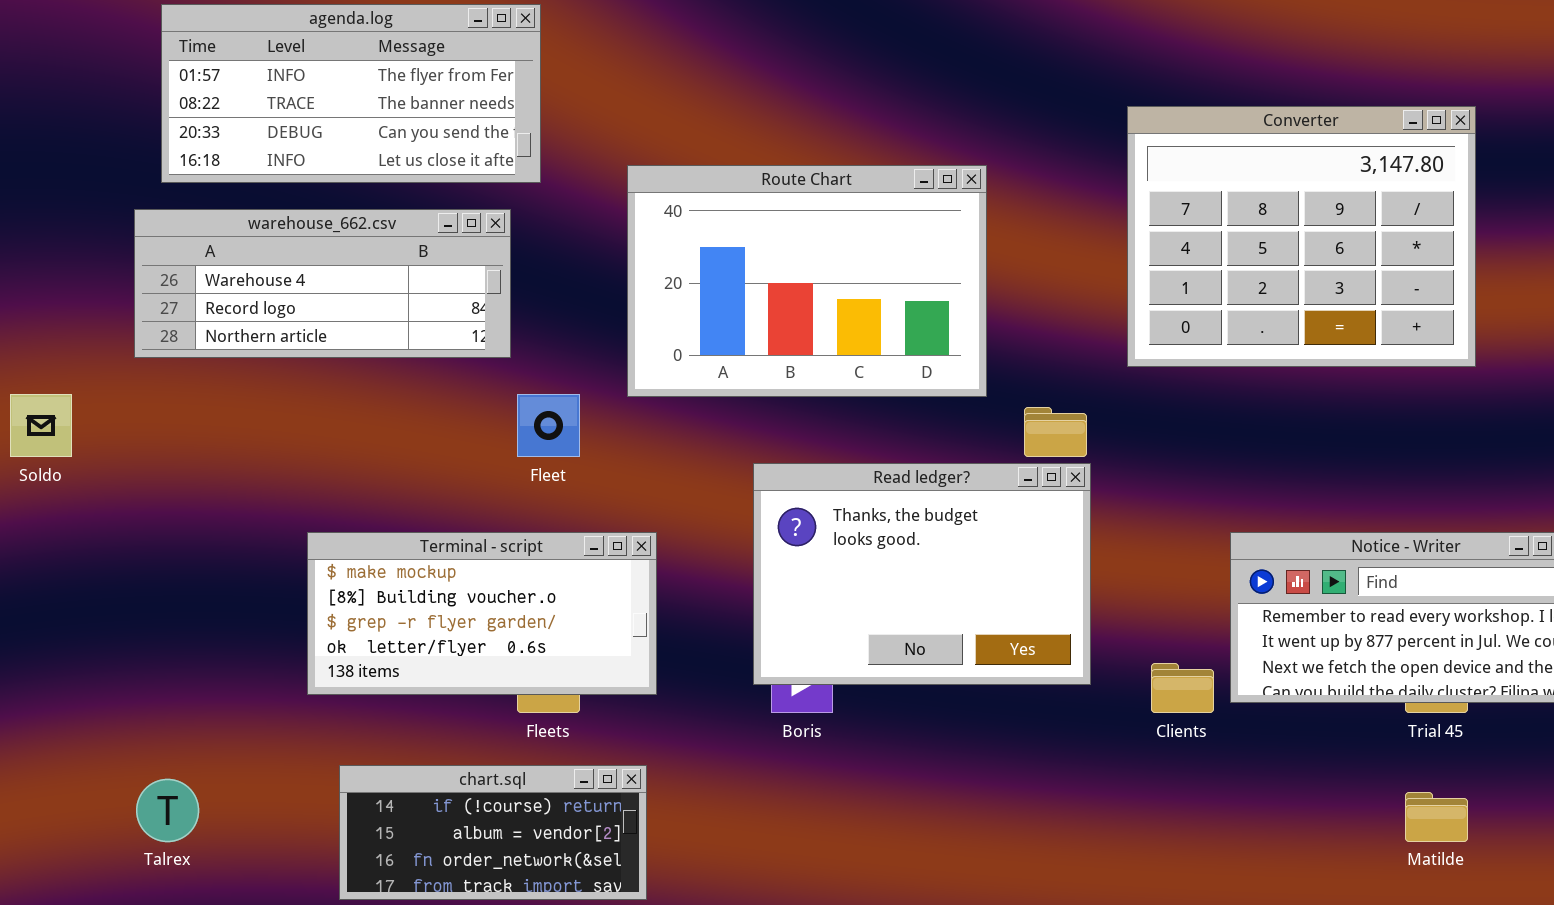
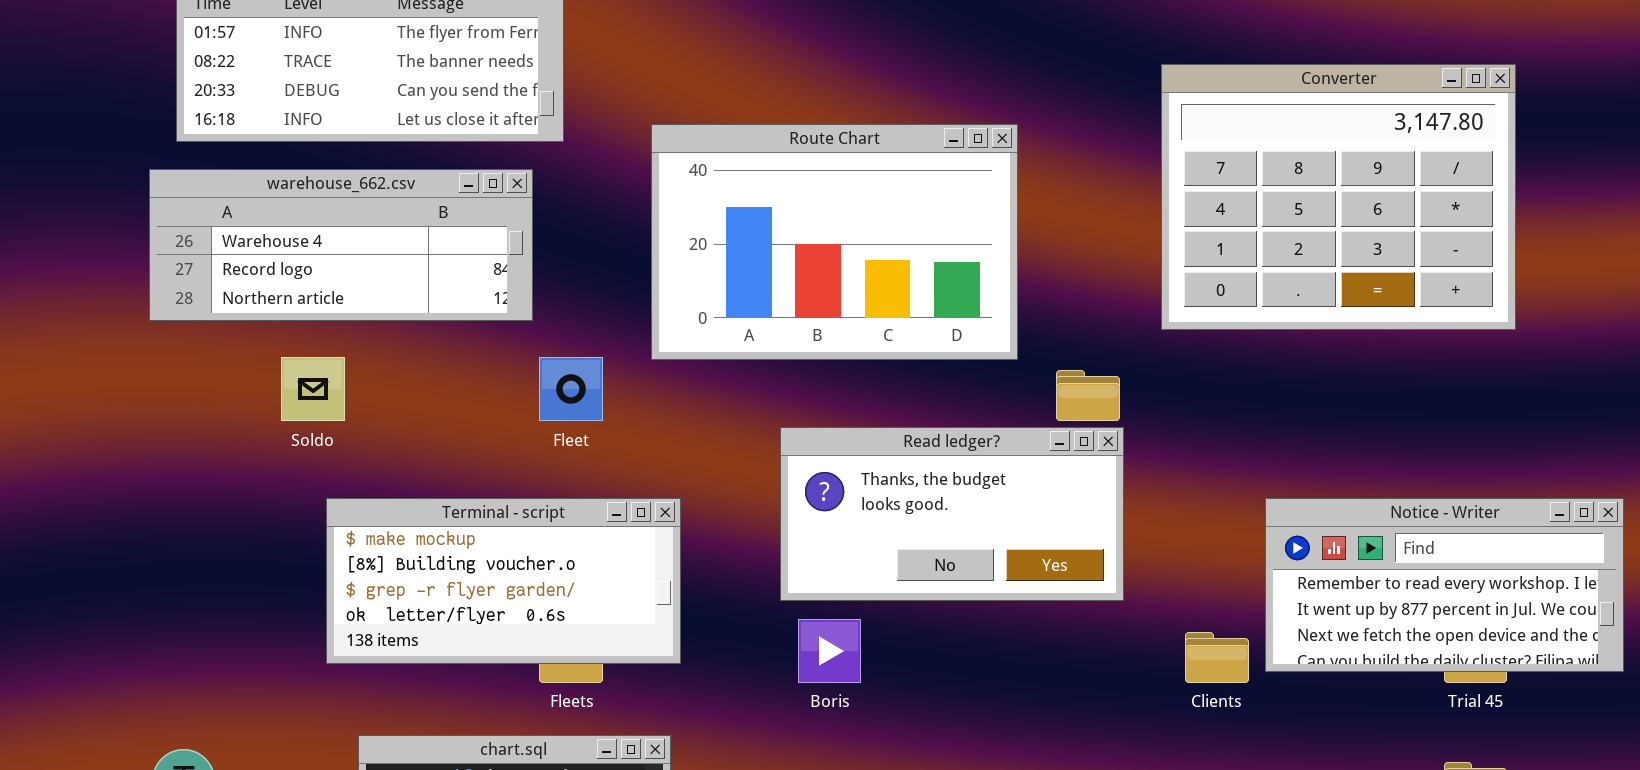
Soldo: [10,394,72,457] -> [281,357,345,421], moved
Read ledger?: [753,463,1091,685] -> [780,427,1124,601], resized

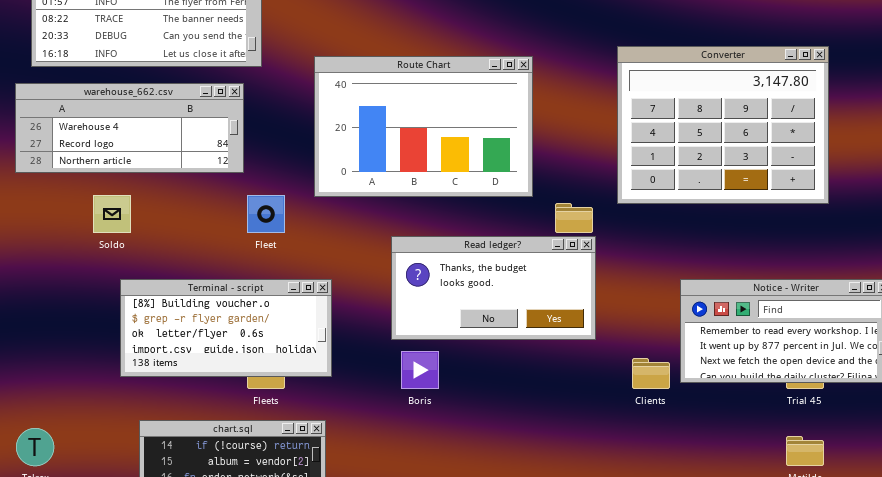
Converter: [1161,64,1516,330] -> [617,46,829,204], moved
Terminal - script: [326,498,681,664] -> [120,279,332,377], scrolled down 1 row

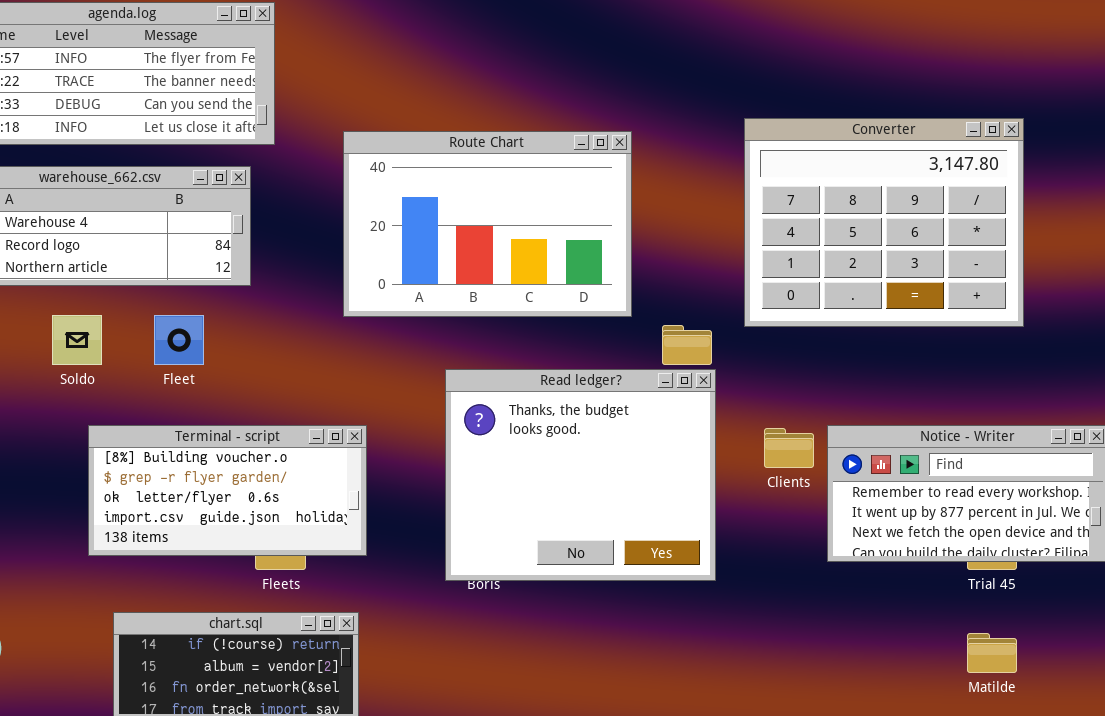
Fleet: [247,195,285,233] -> [154,315,204,365], moved
Read ledger?: [391,236,596,340] -> [445,369,716,581], resized
Clients: [632,358,670,389] -> [764,428,814,468], moved

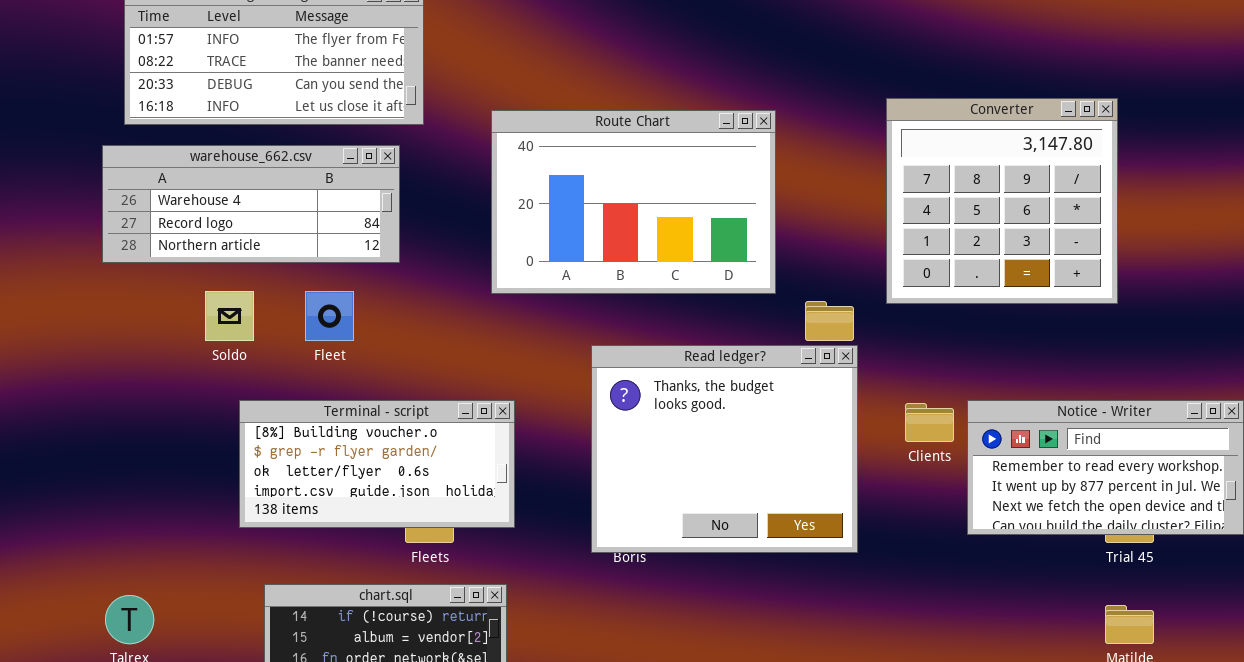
Converter: [744,118,1024,327] -> [886,98,1118,304], resized

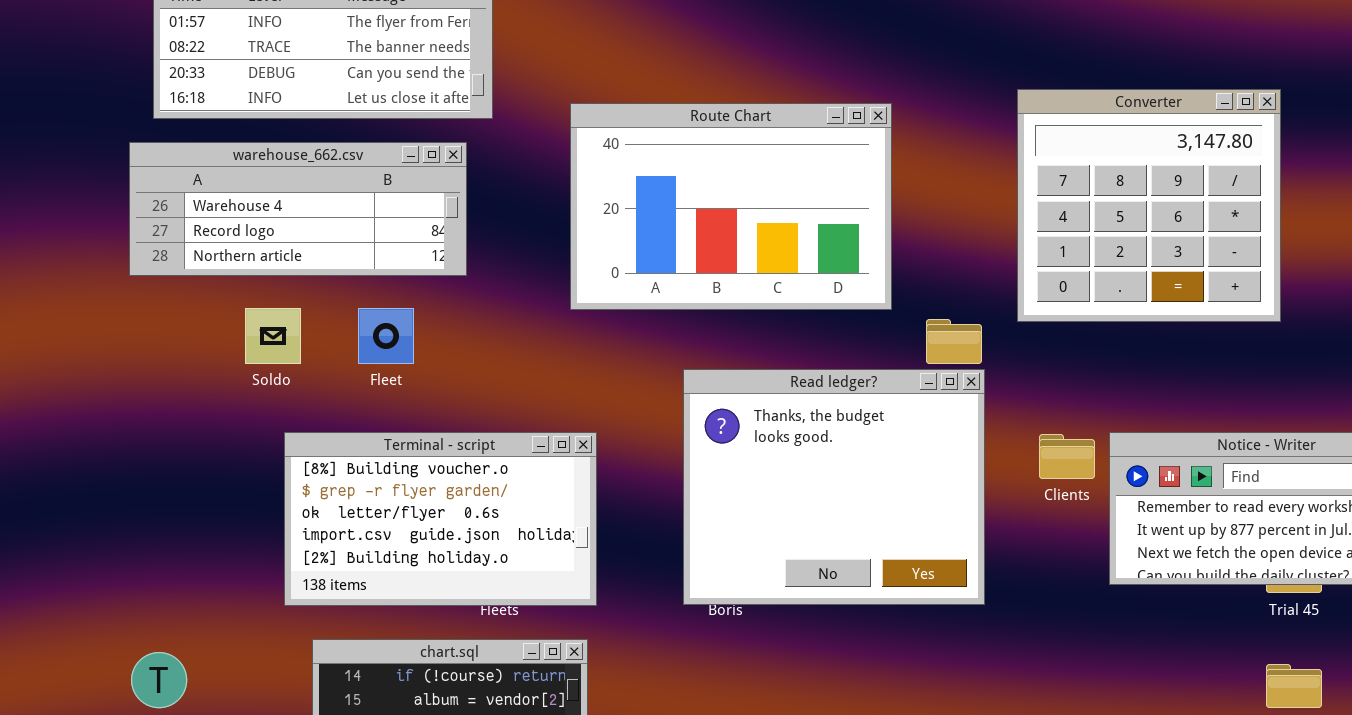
Terminal - script: [239,400,515,528] -> [284,432,597,606], resized

